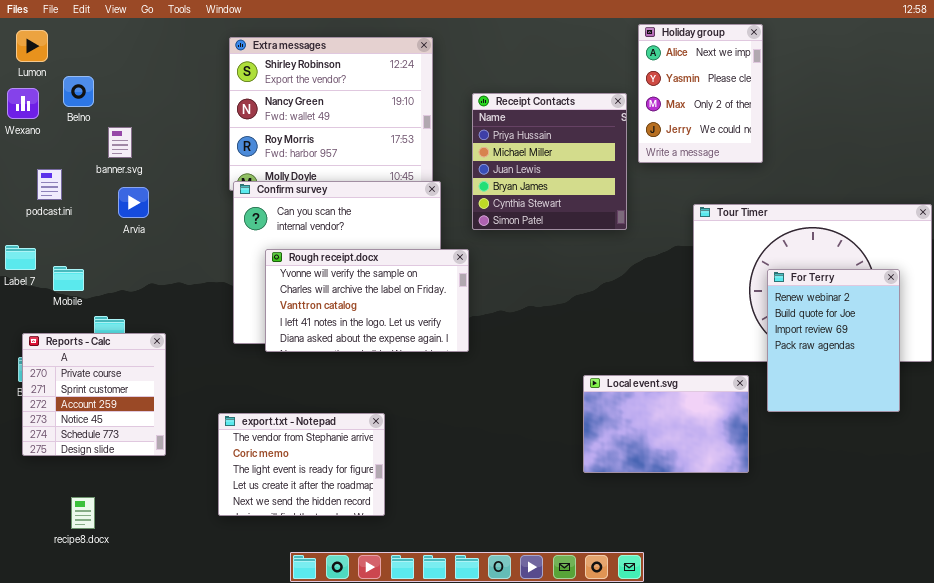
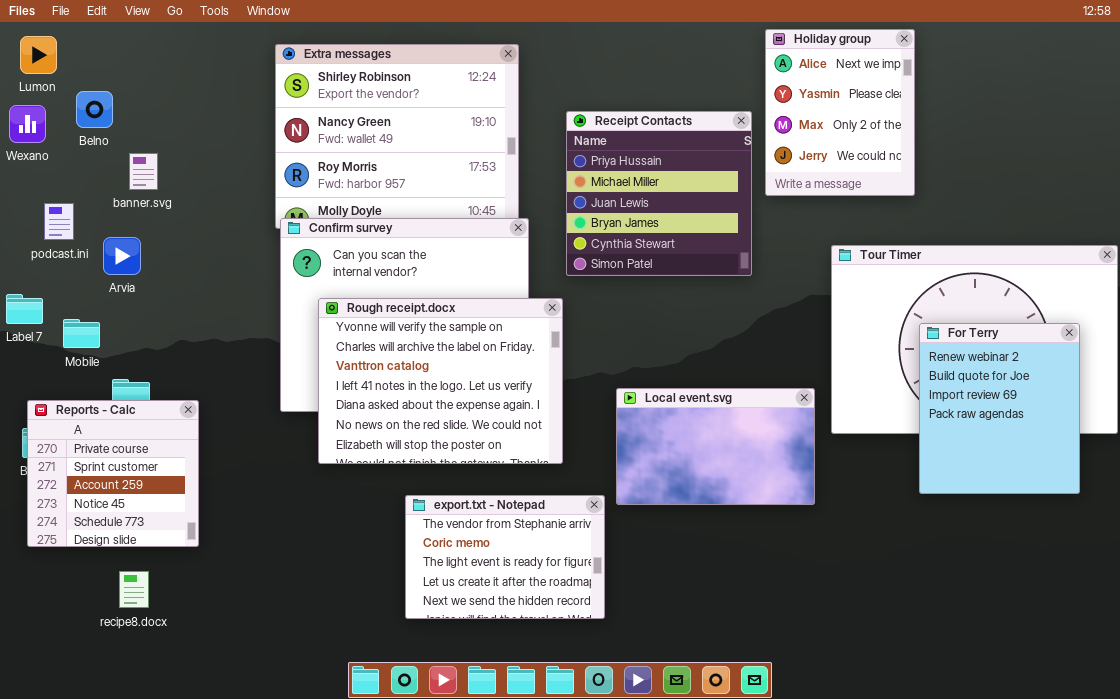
Arvia: [118,187,149,218] -> [103,237,141,275], moved
Rough receipt.docx: [265,249,469,352] -> [318,298,563,464], resized
Local event.svg: [583,375,749,473] -> [616,388,815,505], moved
export.txt - Notepad: [218,413,385,516] -> [405,495,605,619], moved
recipe8.docx: [71,497,95,529] -> [119,571,149,608], moved

